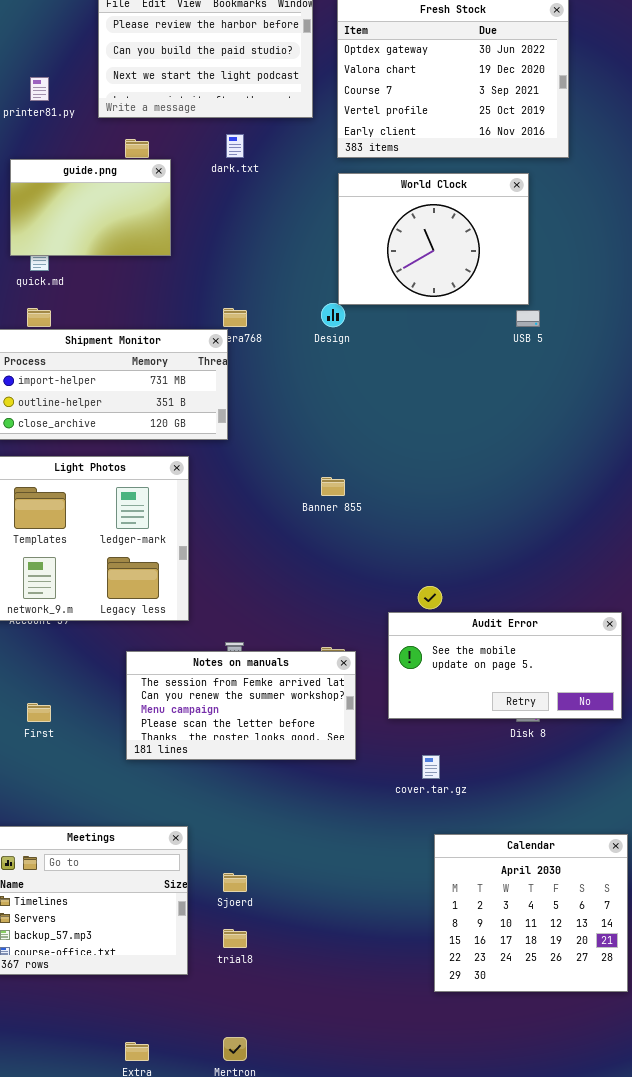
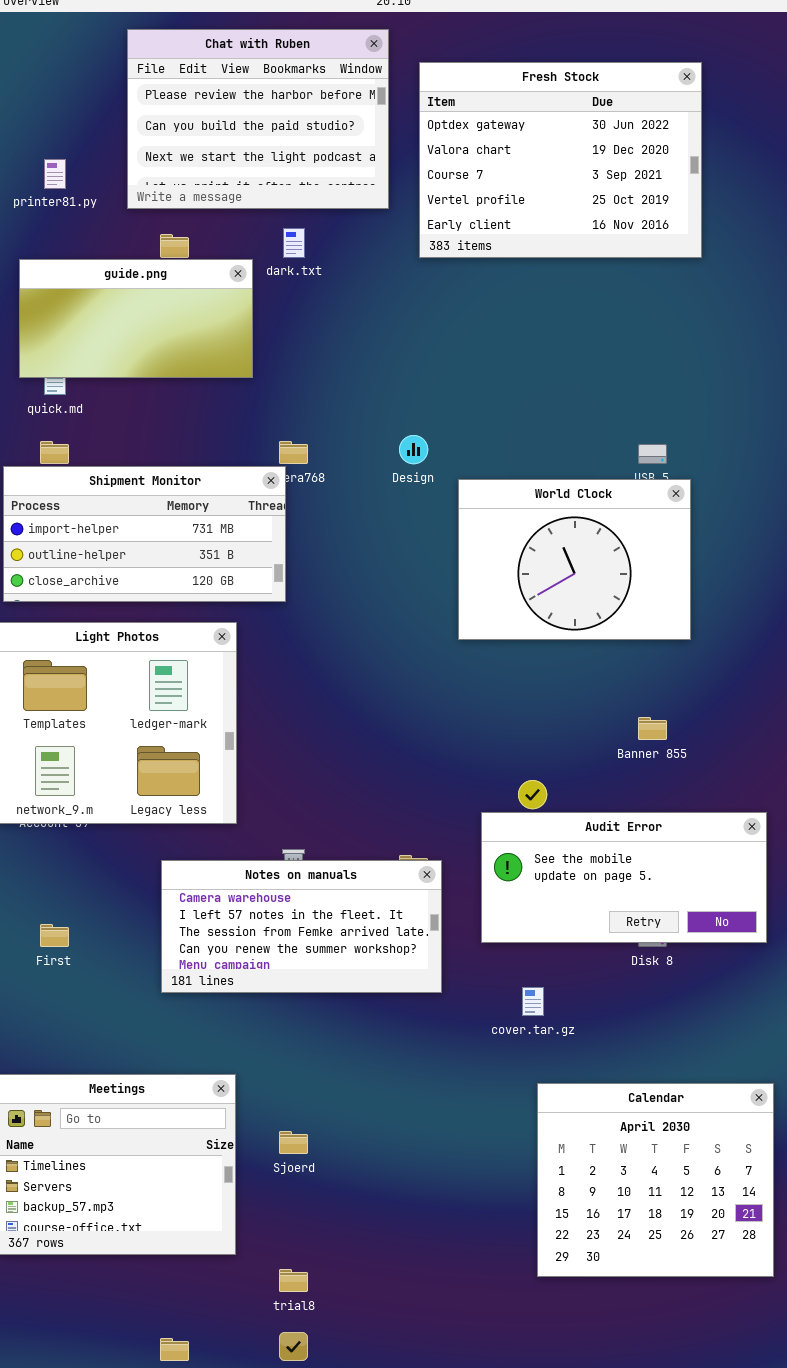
guide.png: [10,159,171,256] -> [19,259,253,378], resized
World Clock: [338,173,529,305] -> [458,479,691,640], moved
Banner 855: [321,477,345,496] -> [638,717,667,740], moved
Notes on manuals: [126,651,356,760] -> [161,860,442,993], scrolled up 2 rows
trial8: [223,929,247,948] -> [279,1269,308,1292], moved

